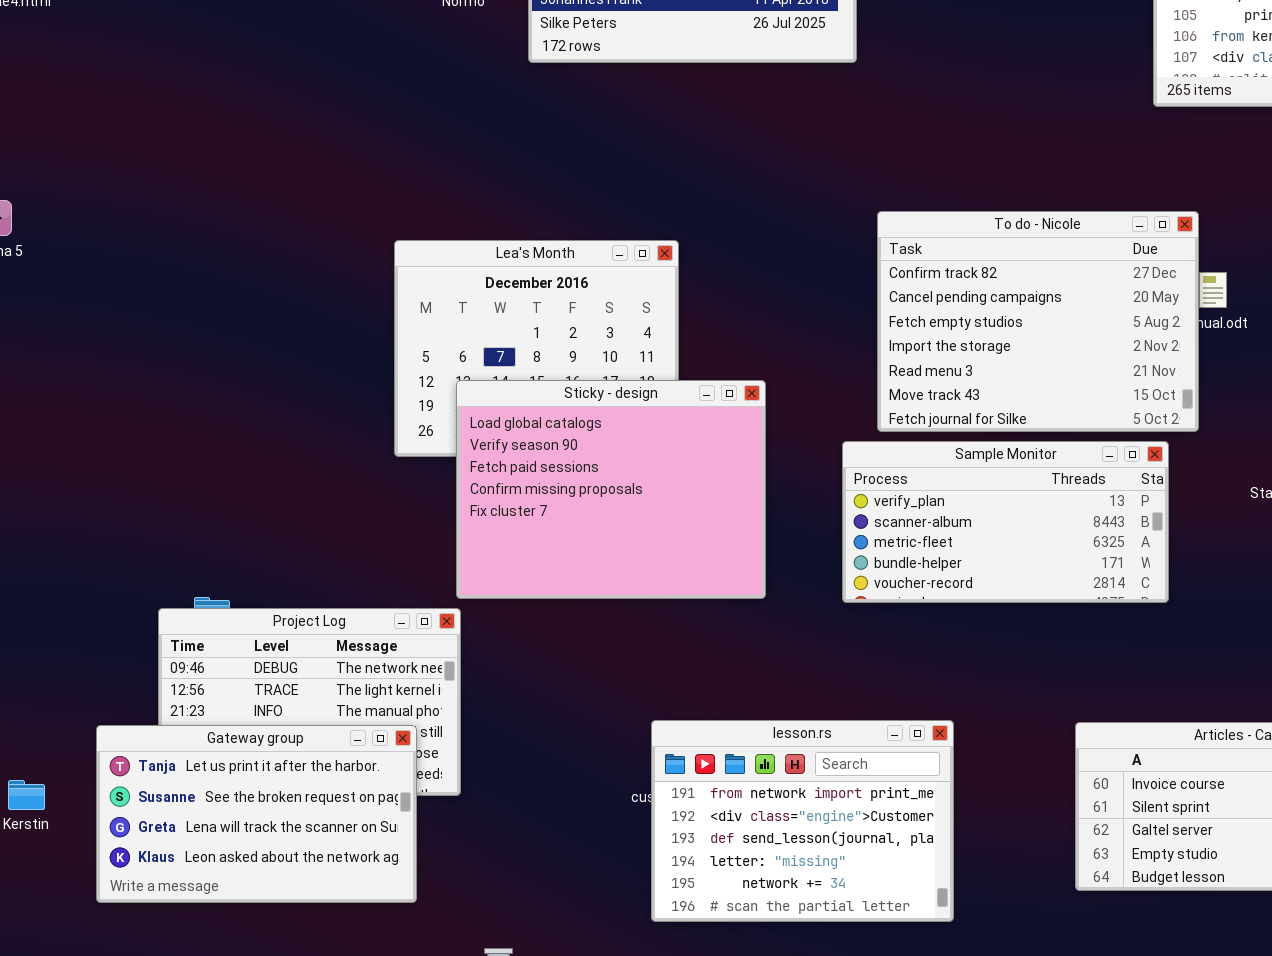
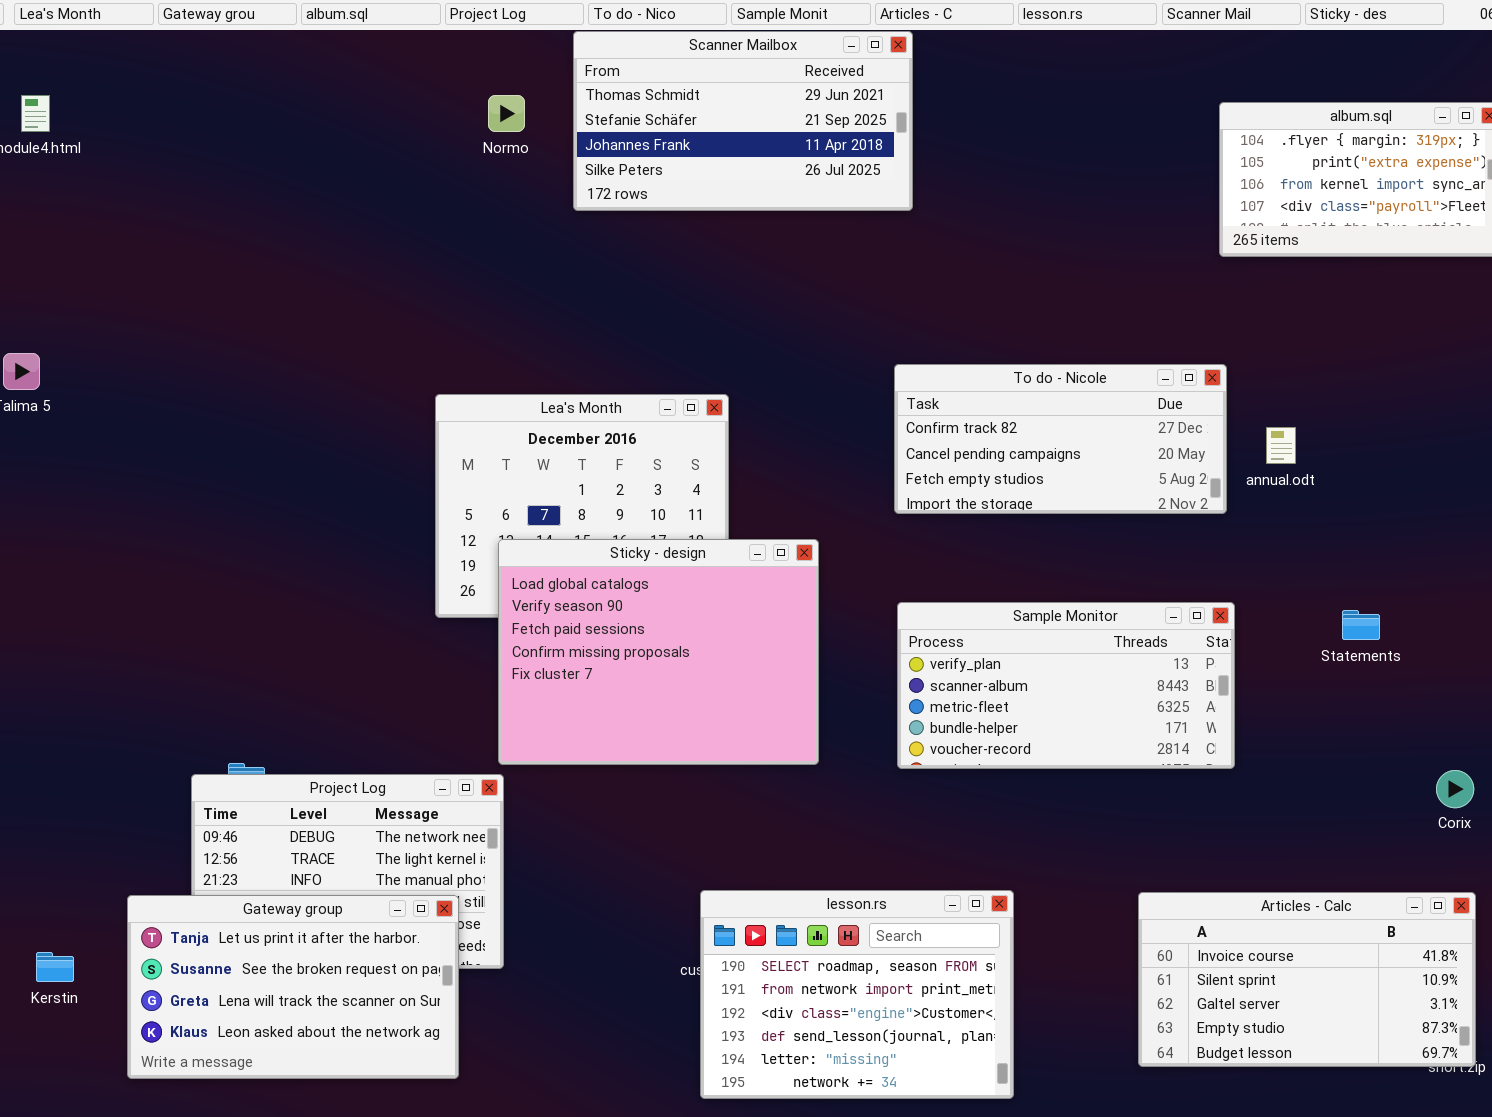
To do - Nicole: [877,211,1199,432] -> [894,364,1227,514], moved, resized
lesson.rs: [651,720,954,922] -> [700,890,1014,1099], scrolled up 1 row

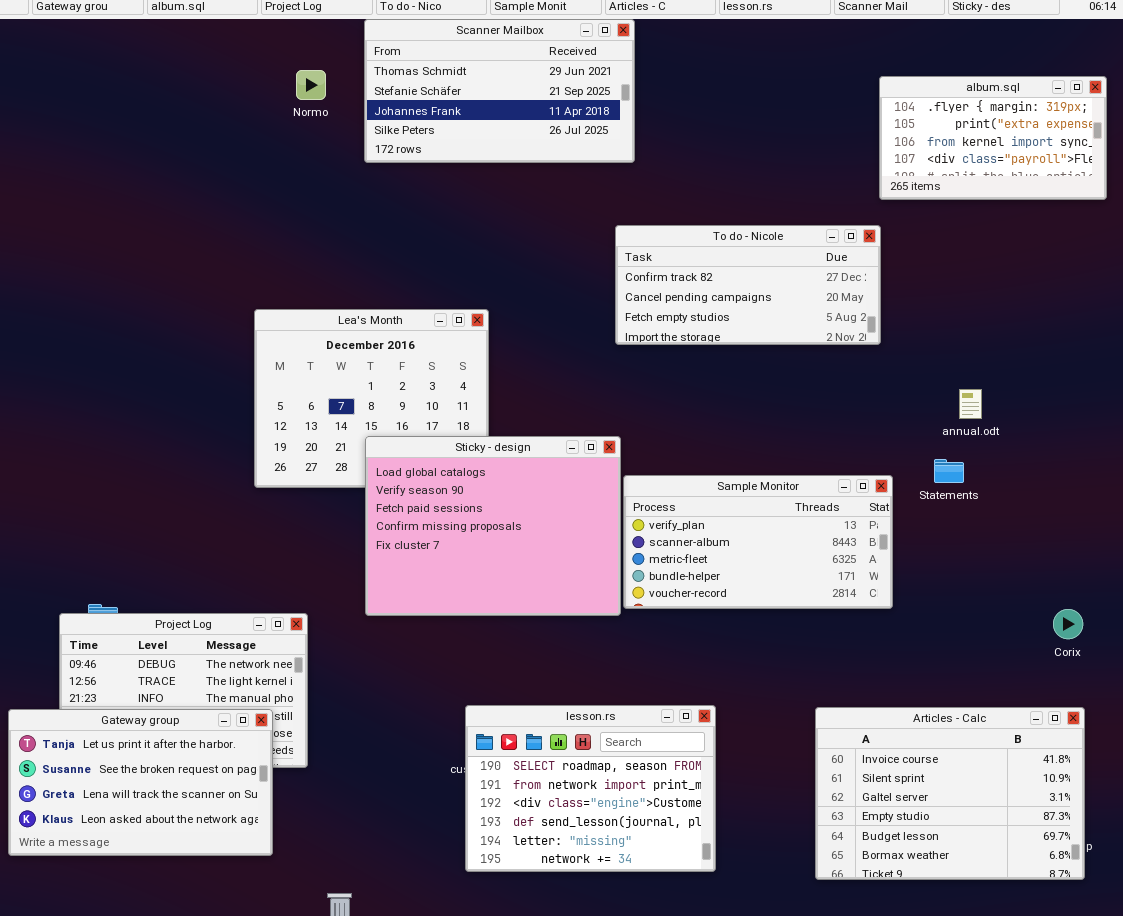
To do - Nicole: [894,364,1227,514] -> [615,225,881,345], moved
annual.odt: [1266,427,1296,464] -> [959,389,982,419], moved
Sticky - design: [498,539,819,765] -> [365,436,621,616], moved
Statements: [1342,610,1380,640] -> [934,459,964,483], moved
Articles - Calc: [1138,892,1476,1067] -> [815,707,1085,880], resized

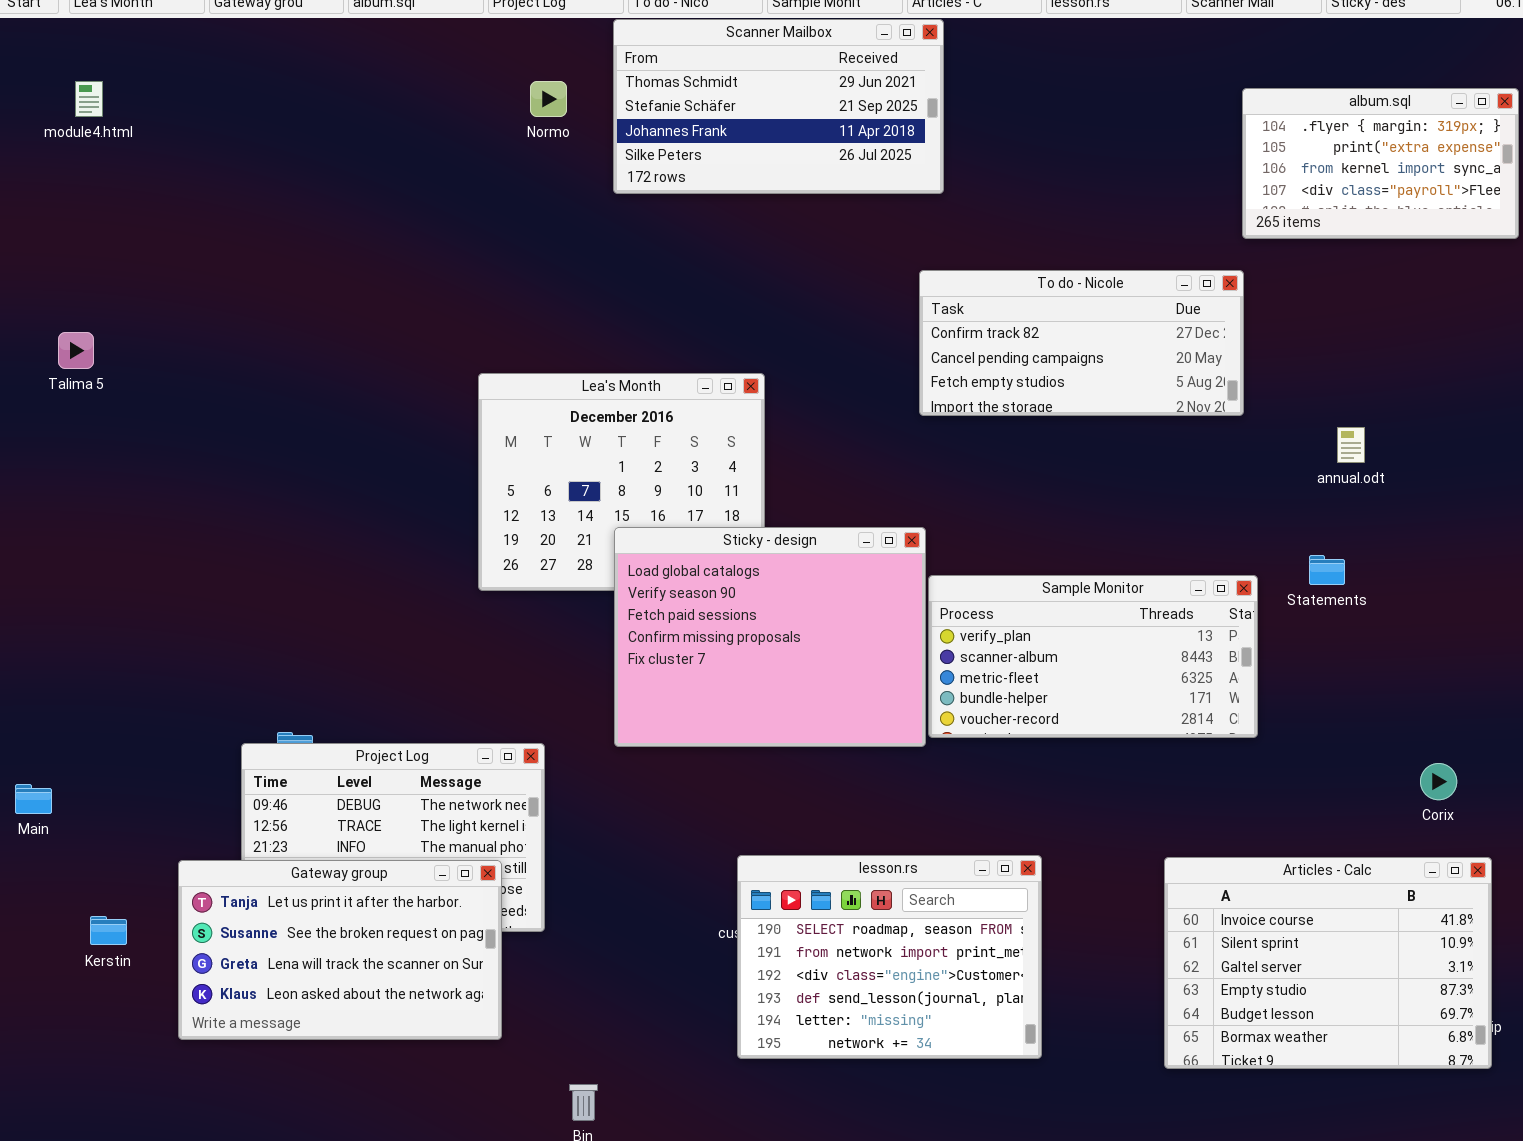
annual.odt: [959,389,982,419] -> [1337,427,1365,463], moved
Corix: [1053,609,1083,639] -> [1420,763,1457,800], moved

